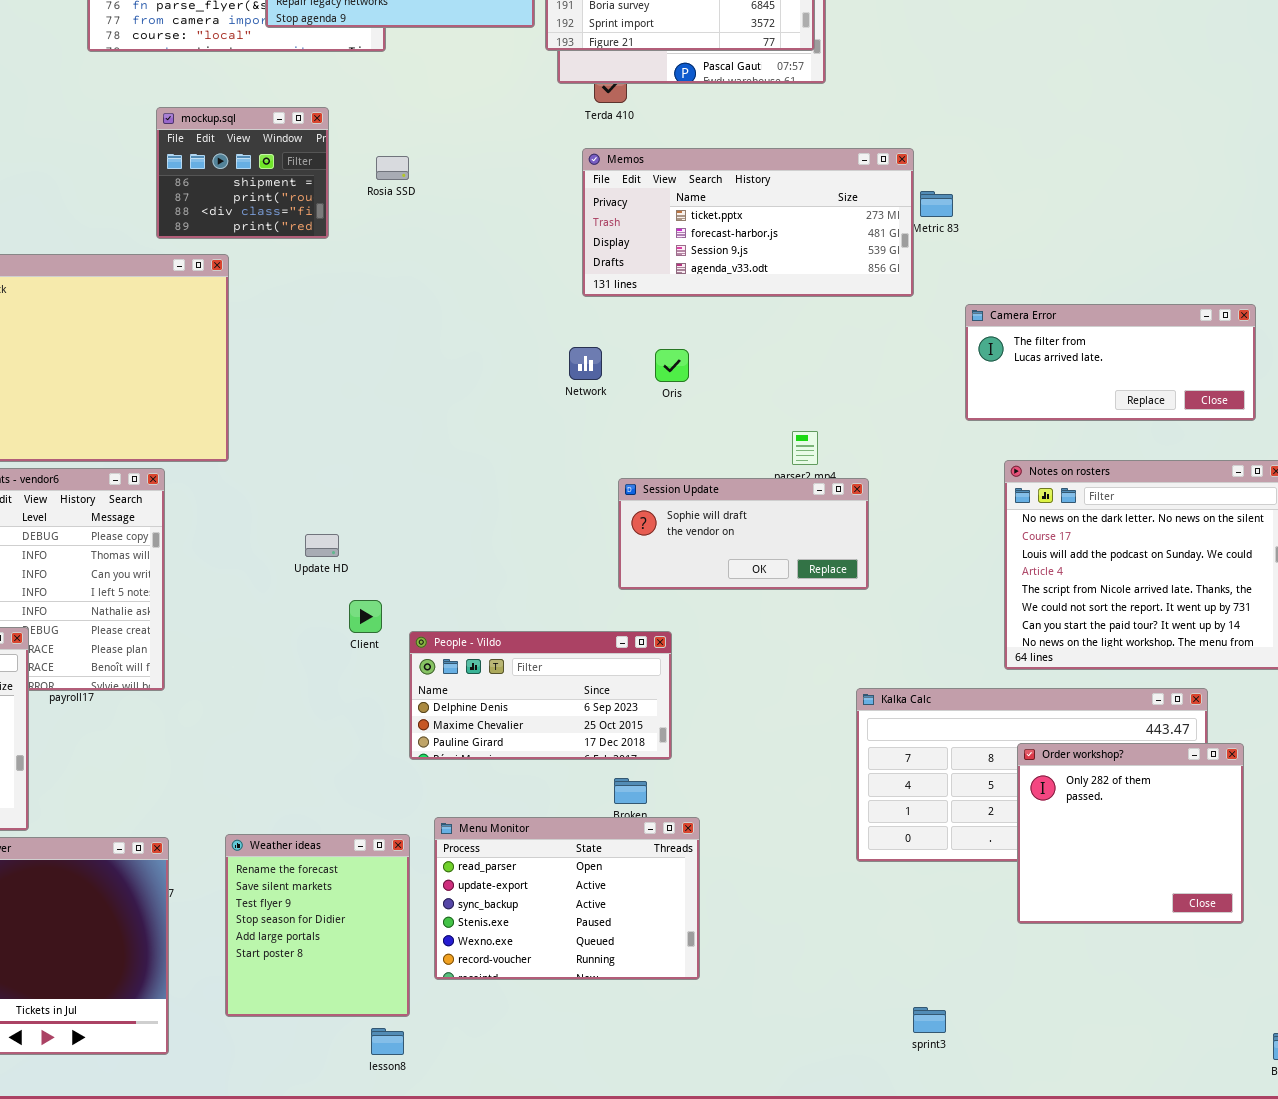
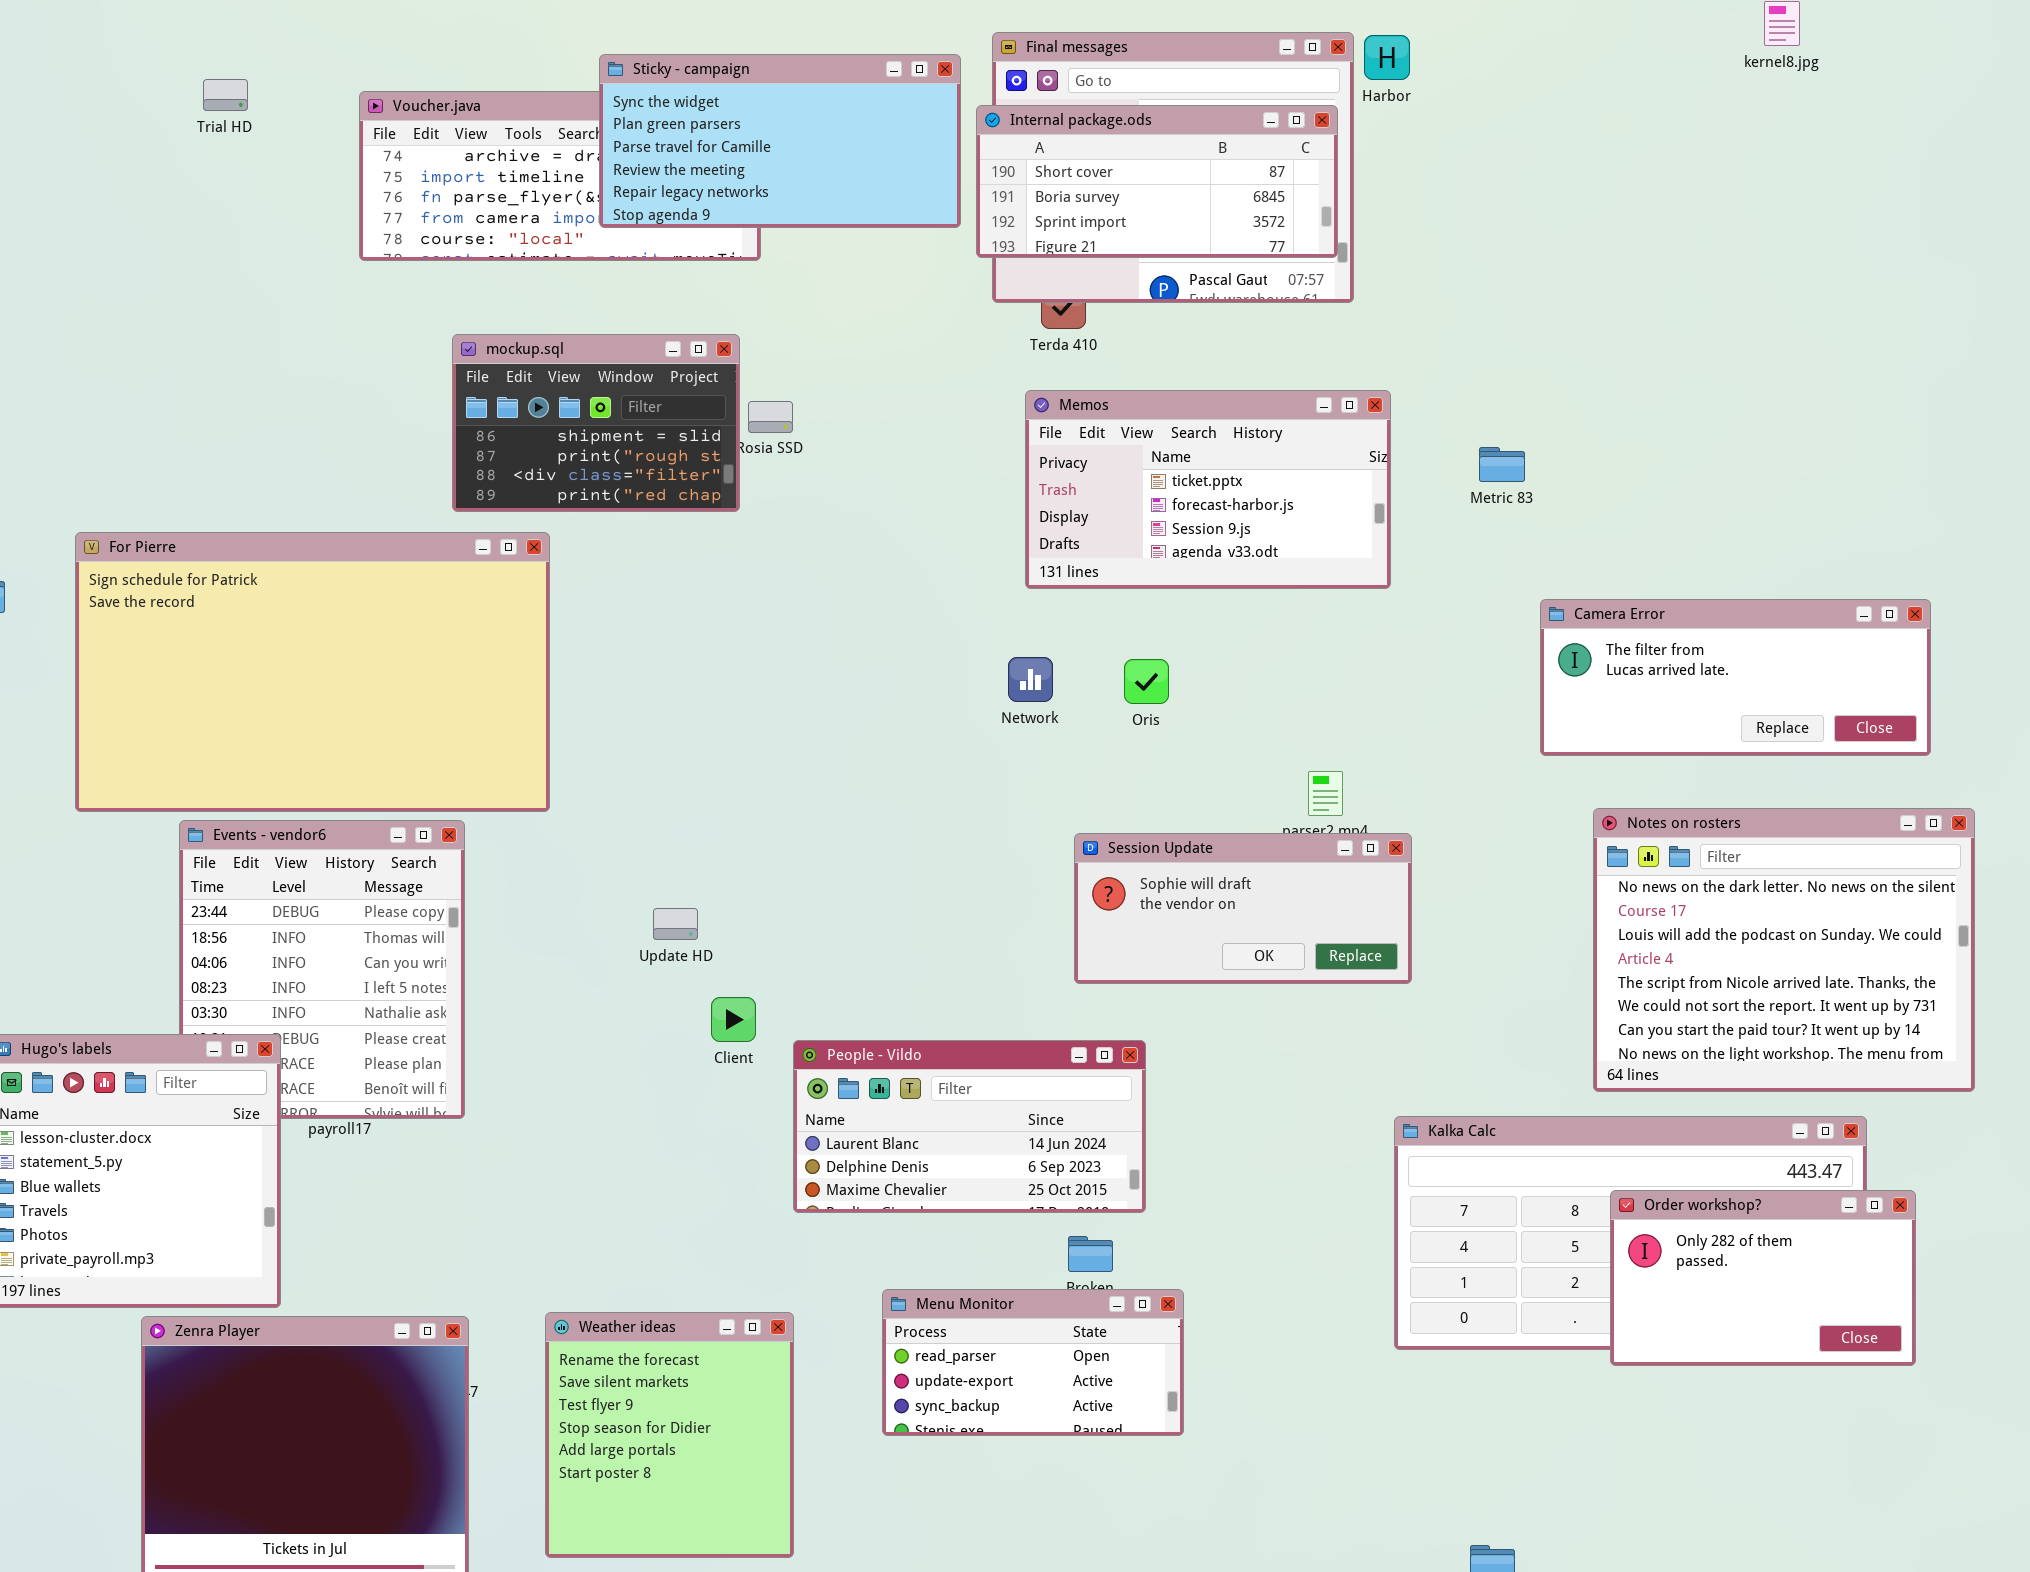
mockup.sql: [156,107,329,239] -> [452,334,740,512], resized
Memos: [582,148,914,297] -> [1025,390,1391,589], resized
People - Vildo: [409,631,672,760] -> [793,1040,1146,1213], scrolled up 1 row
Order workshop?: [1017,743,1244,924] -> [1610,1190,1916,1366], resized
Menu Monitor: [434,817,700,980] -> [882,1289,1184,1436], resized

